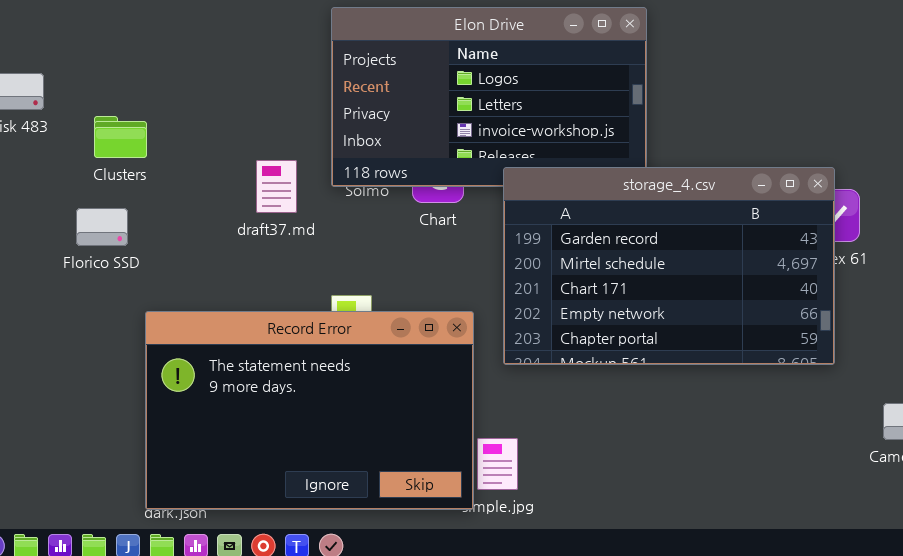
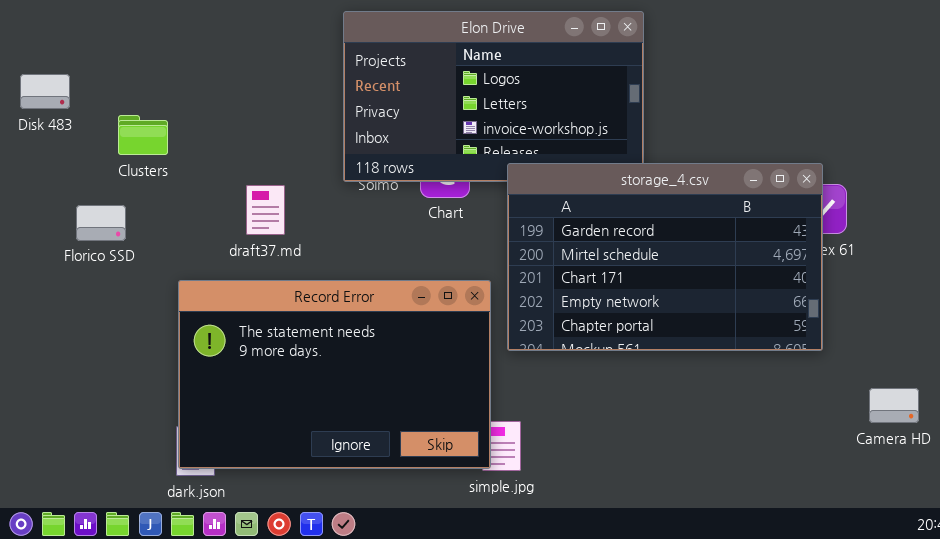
draft37.md: [256,160,297,213] -> [246,185,285,235], moved
Florico SSD: [76,208,128,246] -> [76,205,126,241], moved
Record Error: [145,311,474,510] -> [178,280,491,469], moved

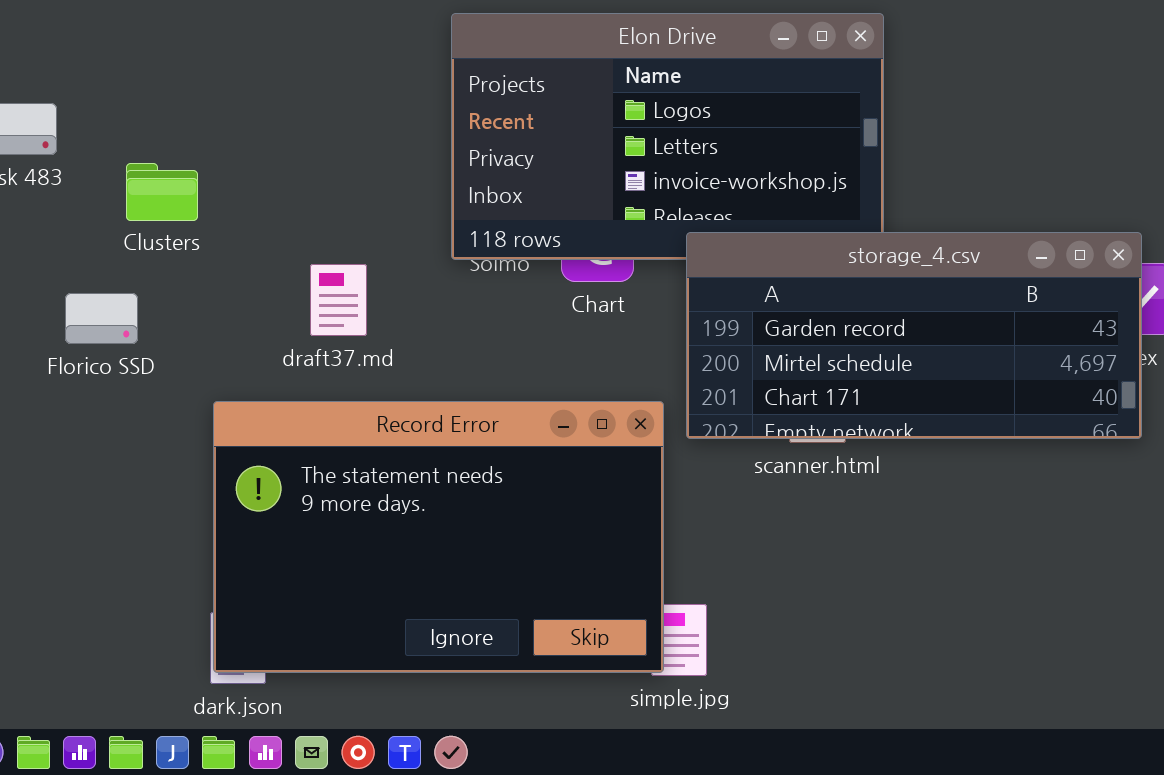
storage_4.csv: [507,163,823,351] -> [686,232,1142,439], resized

